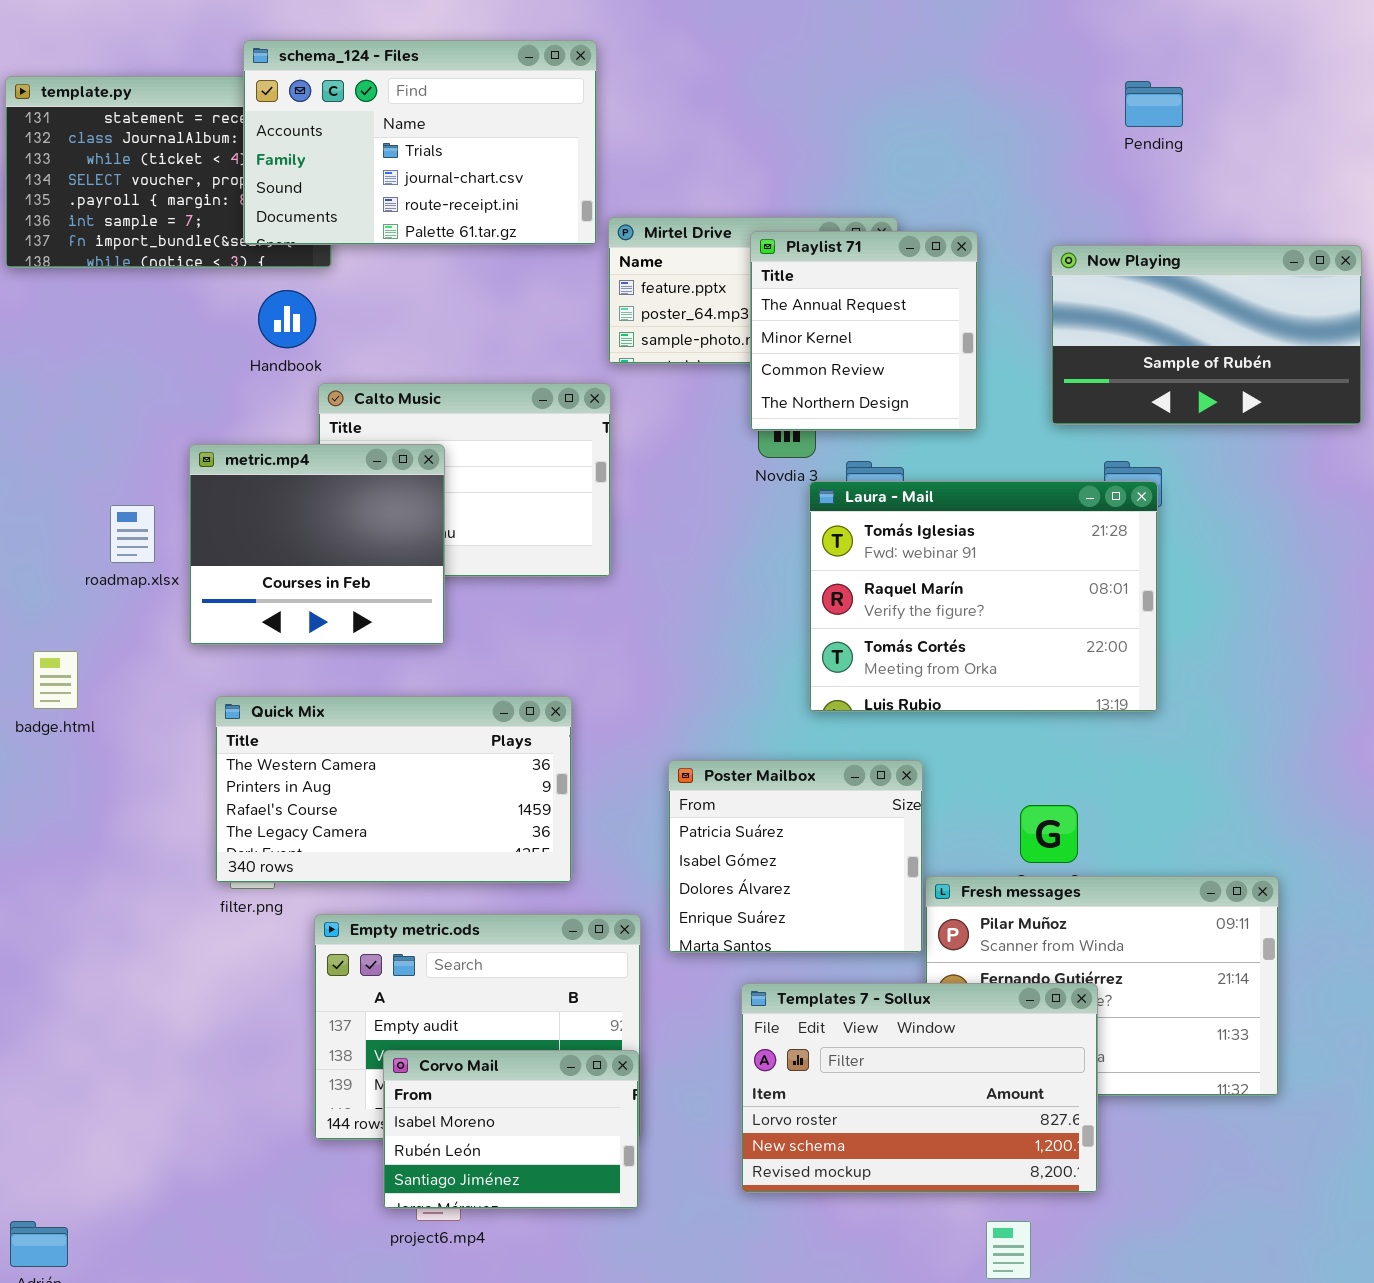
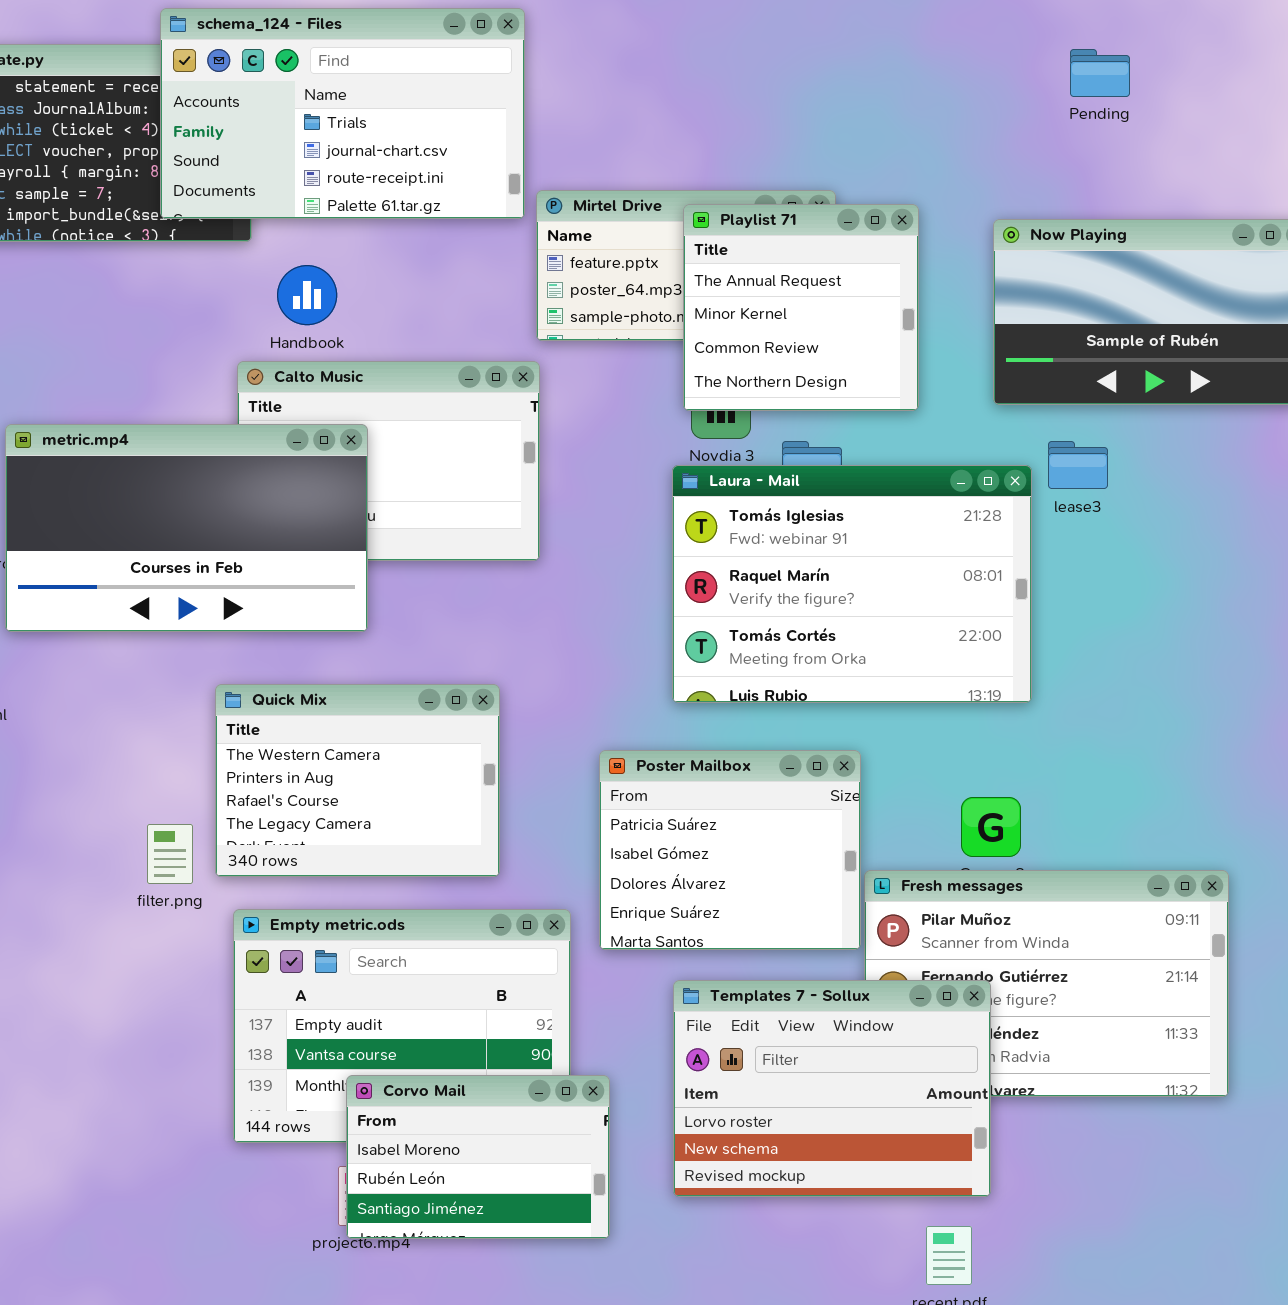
Handbook: [258,290,316,348] -> [277,265,337,325], moved
metric.mp4: [189,444,445,645] -> [5,424,368,632], resized
Laura - Mail: [809,481,1158,712] -> [672,465,1032,703], moved
Quick Mix: [215,696,572,883] -> [215,684,500,877], resized
Templates 7 - Sollux: [741,983,1098,1193] -> [673,980,991,1197], resized
Corvo Mail: [383,1050,639,1209] -> [346,1075,610,1239], moved

